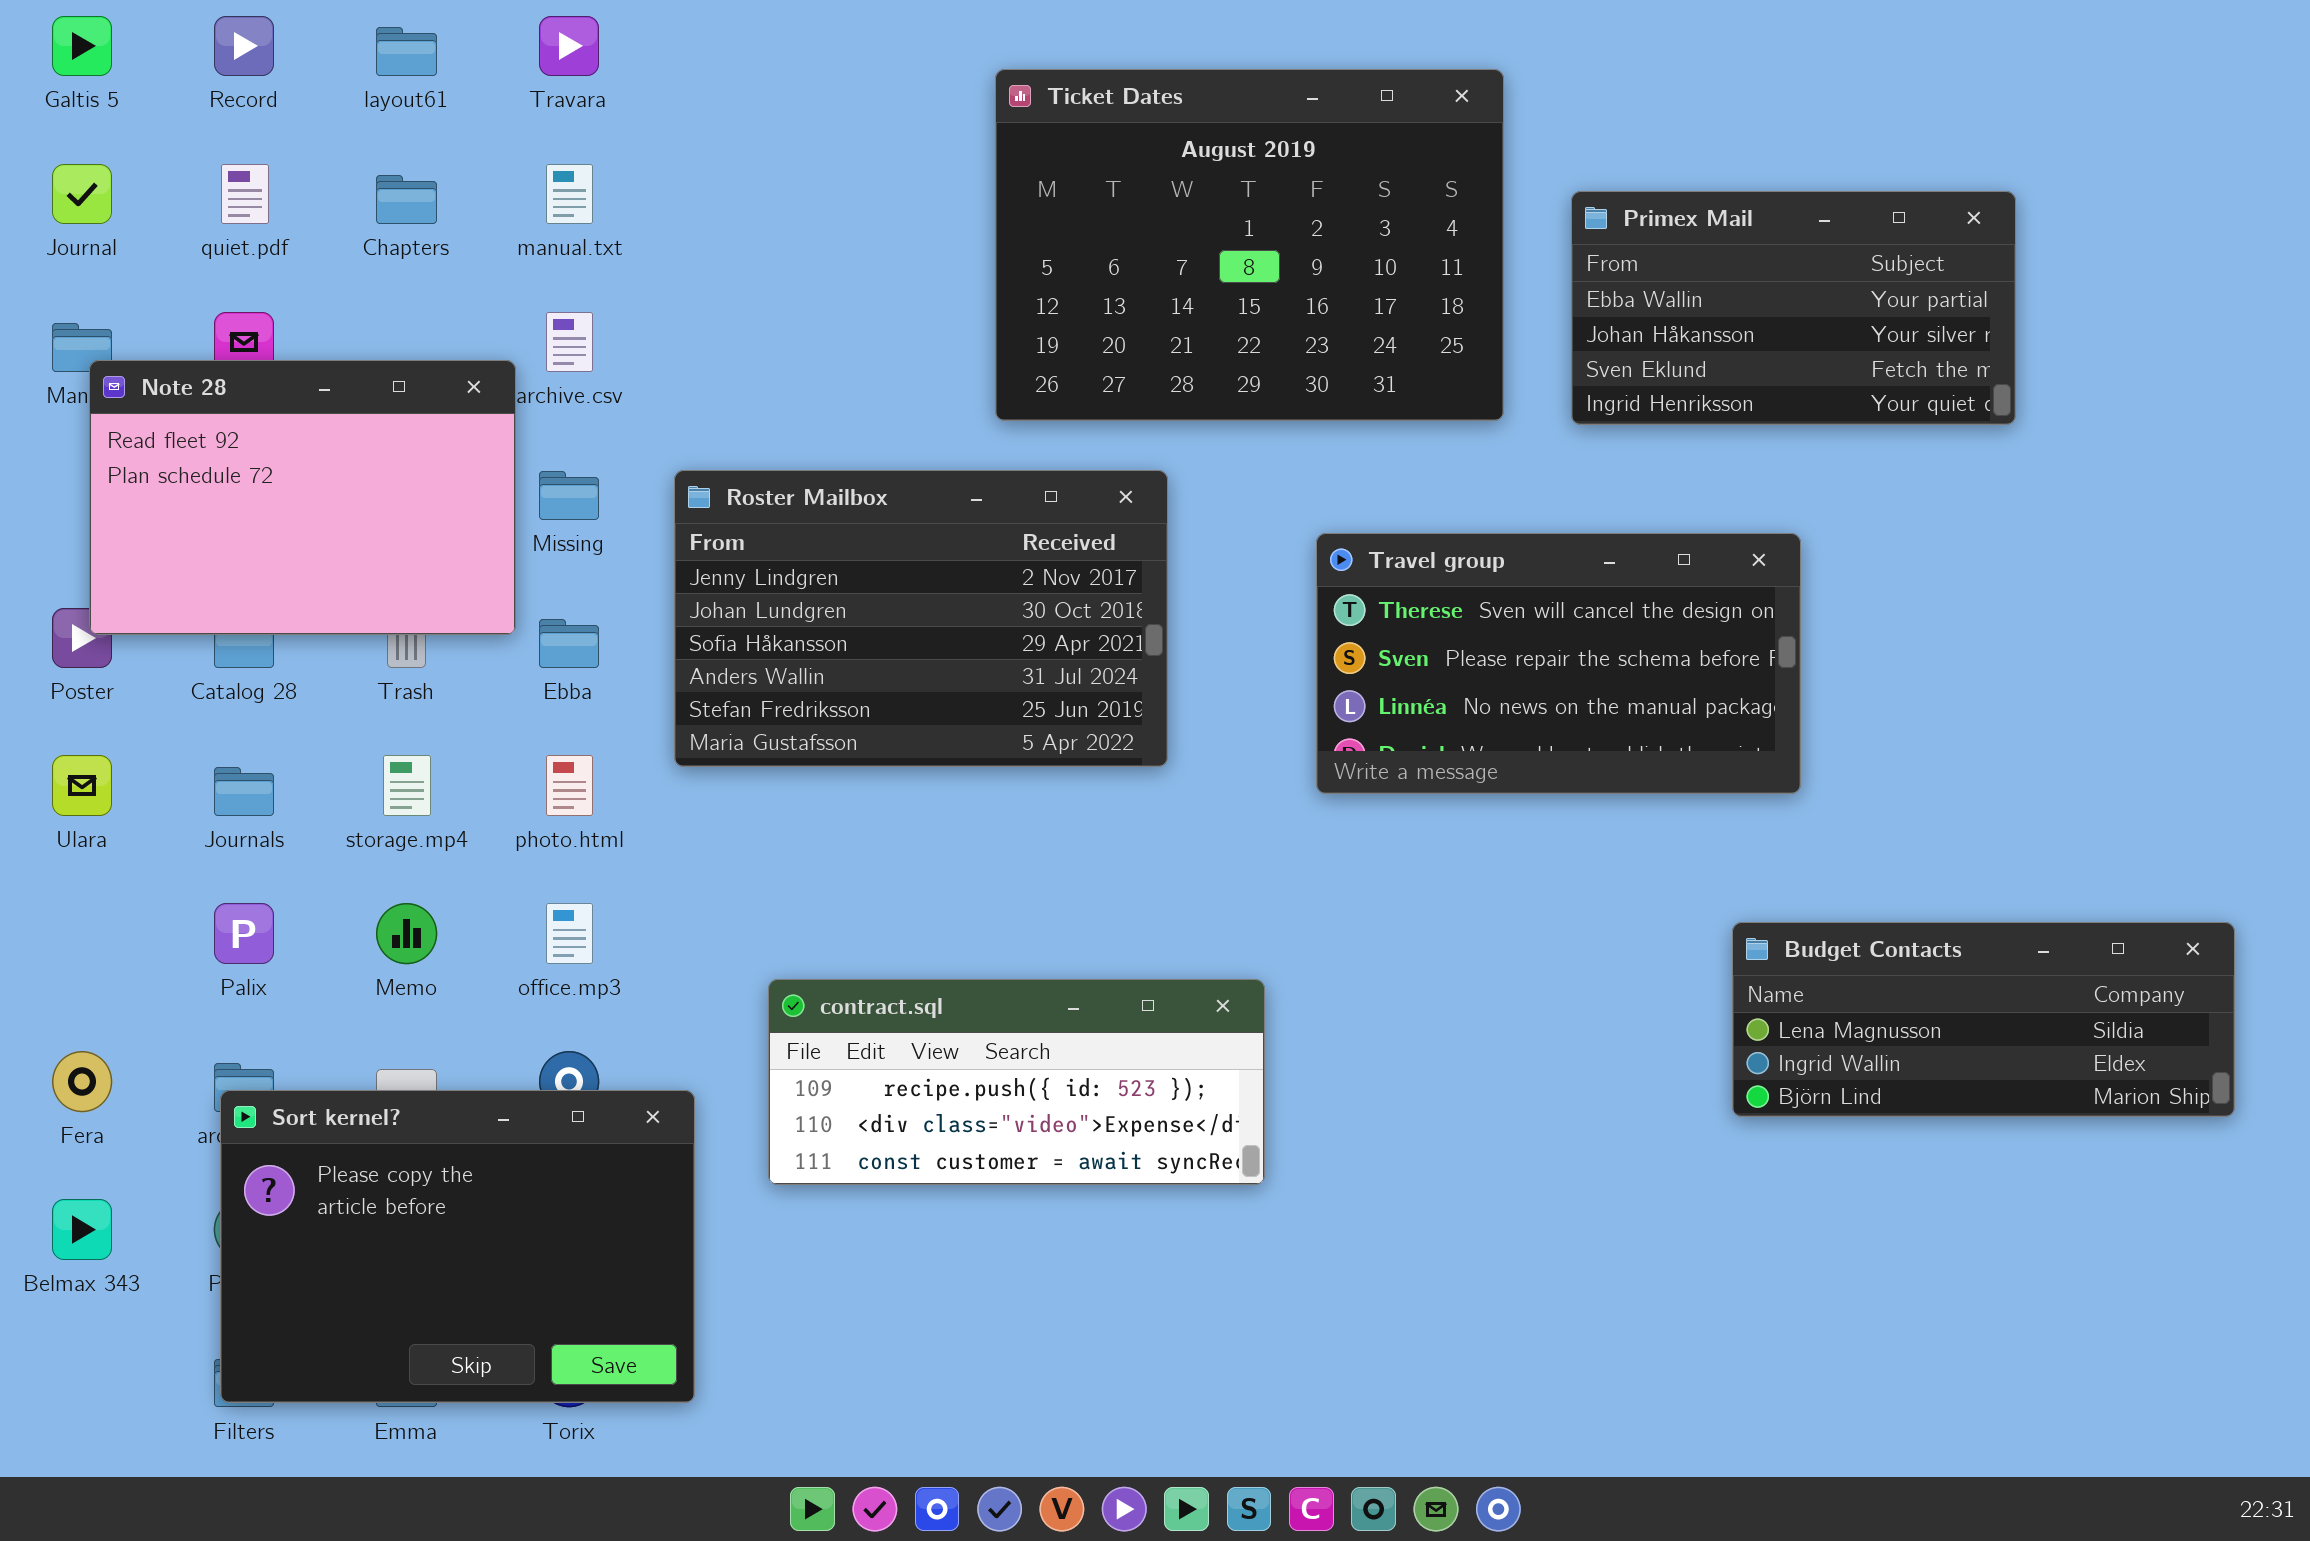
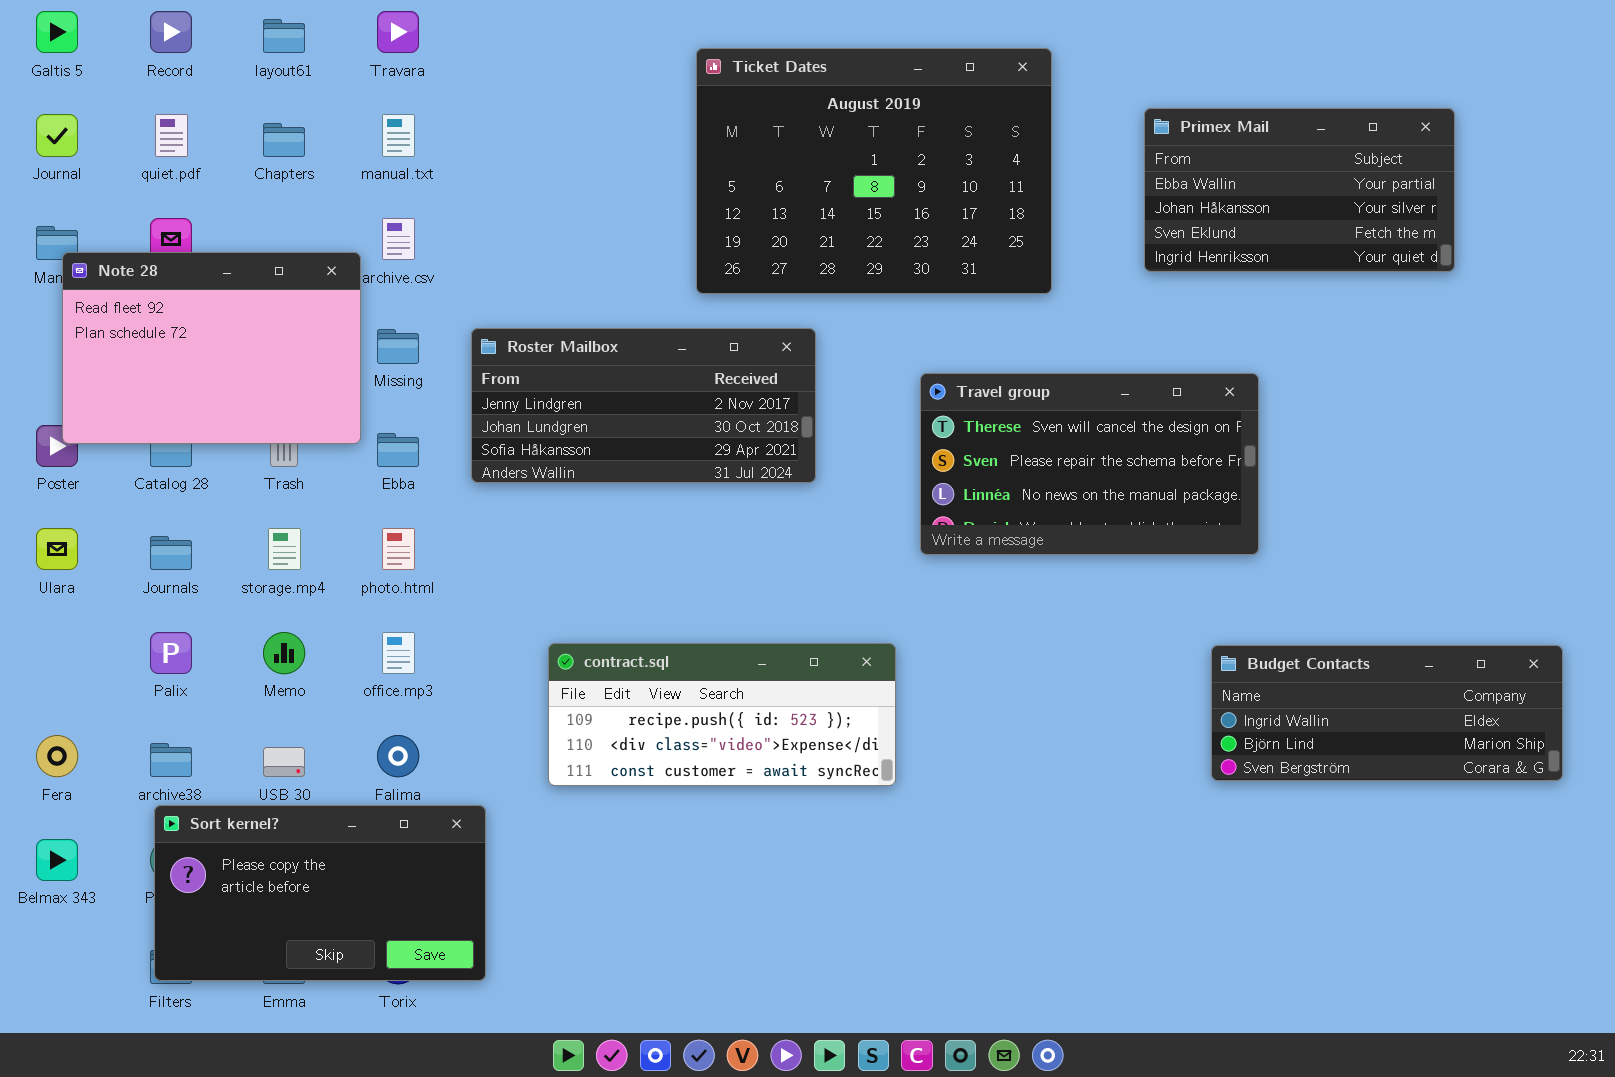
Primex Mail: [1571,191,2016,425] -> [1144,108,1455,272], moved
Roster Mailbox: [674,470,1168,767] -> [471,328,816,483], resized
Budget Contacts: [1732,922,2235,1117] -> [1211,645,1563,781], scrolled down 1 row
contract.sql: [768,979,1265,1185] -> [548,643,896,786], moved
Sort kernel?: [220,1090,695,1403] -> [154,805,486,981], resized

